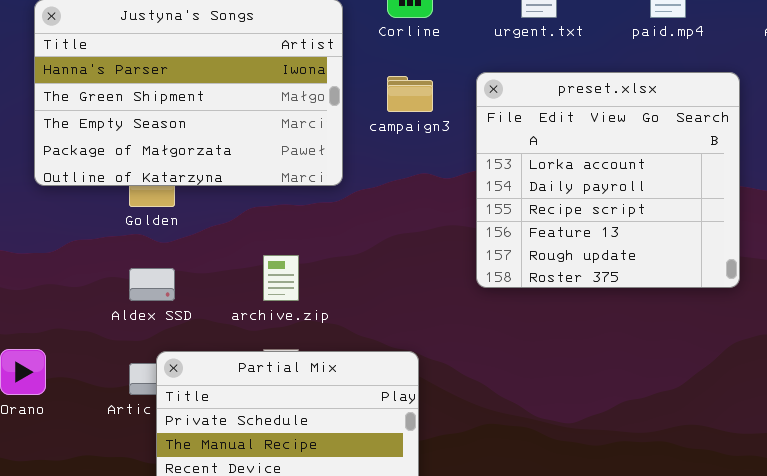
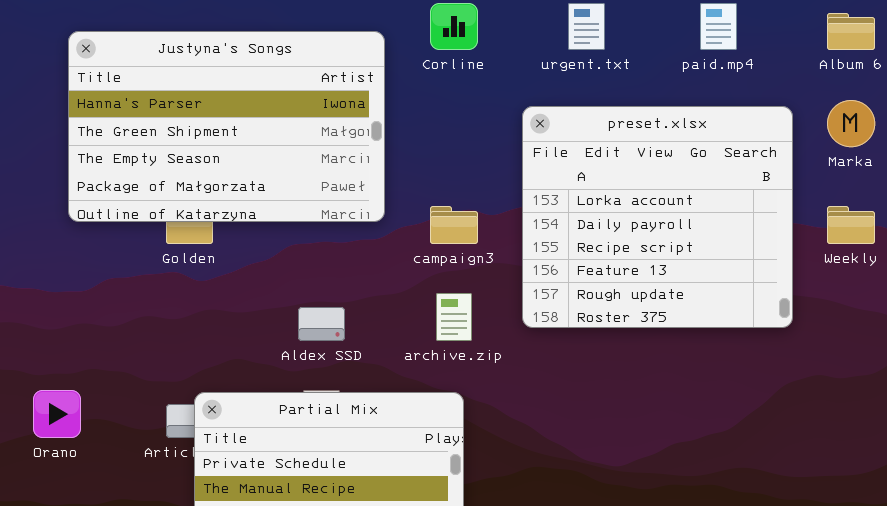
campaign3: [387,76,433,112] -> [430,206,478,244], moved
archive.zip: [263,255,299,301] -> [436,293,472,341], moved
Aldex SSD: [129,268,175,301] -> [298,307,345,341], moved

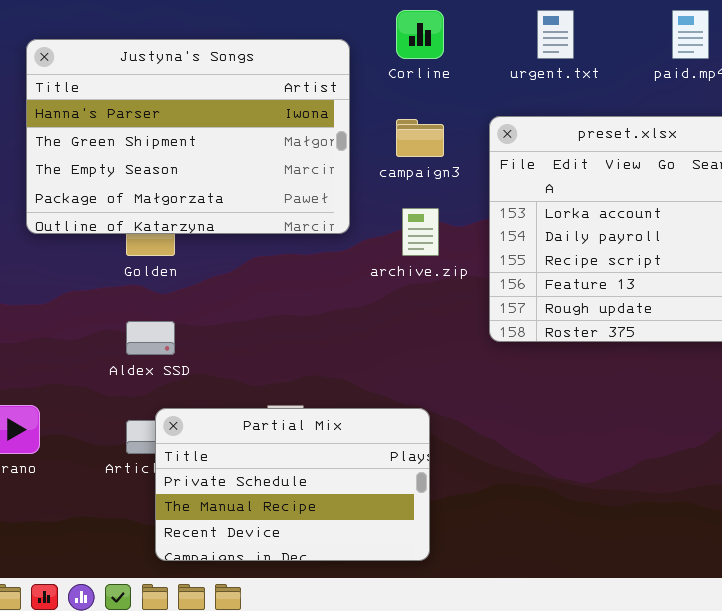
campaign3: [430,206,478,244] -> [396,119,444,157], moved
archive.zip: [436,293,472,341] -> [402,208,439,256], moved
Aldex SSD: [298,307,345,341] -> [126,321,175,355], moved

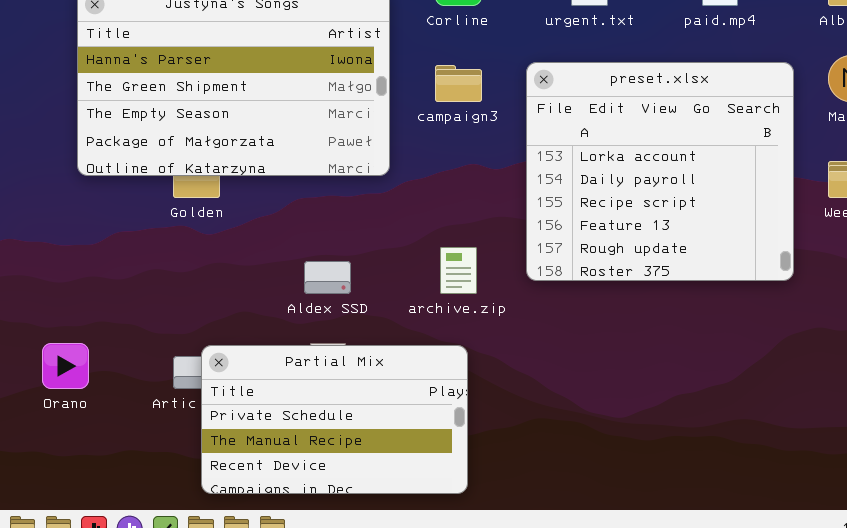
archive.zip: [402,208,439,256] -> [440,247,477,294], moved
Aldex SSD: [126,321,175,355] -> [304,261,351,294], moved

